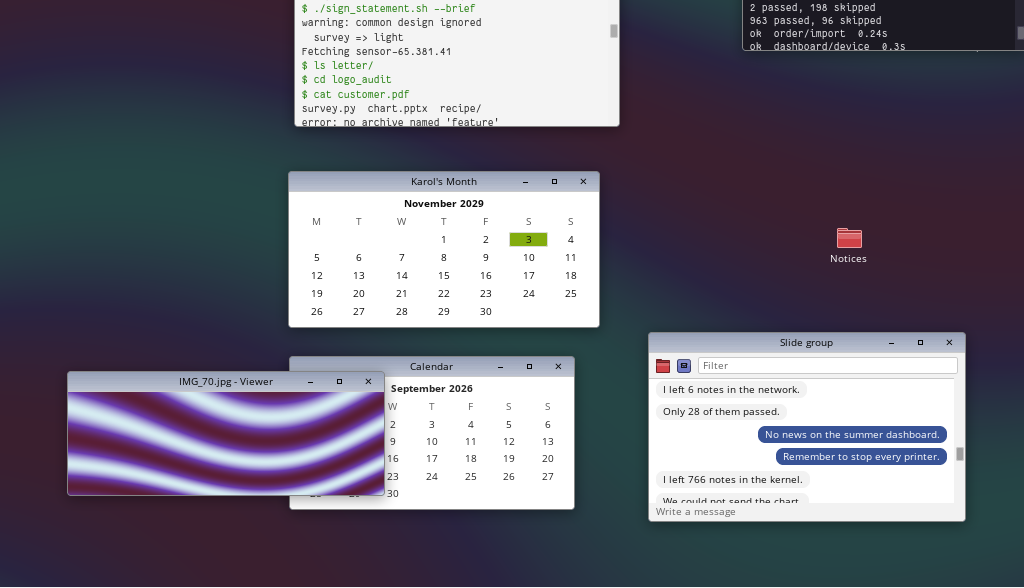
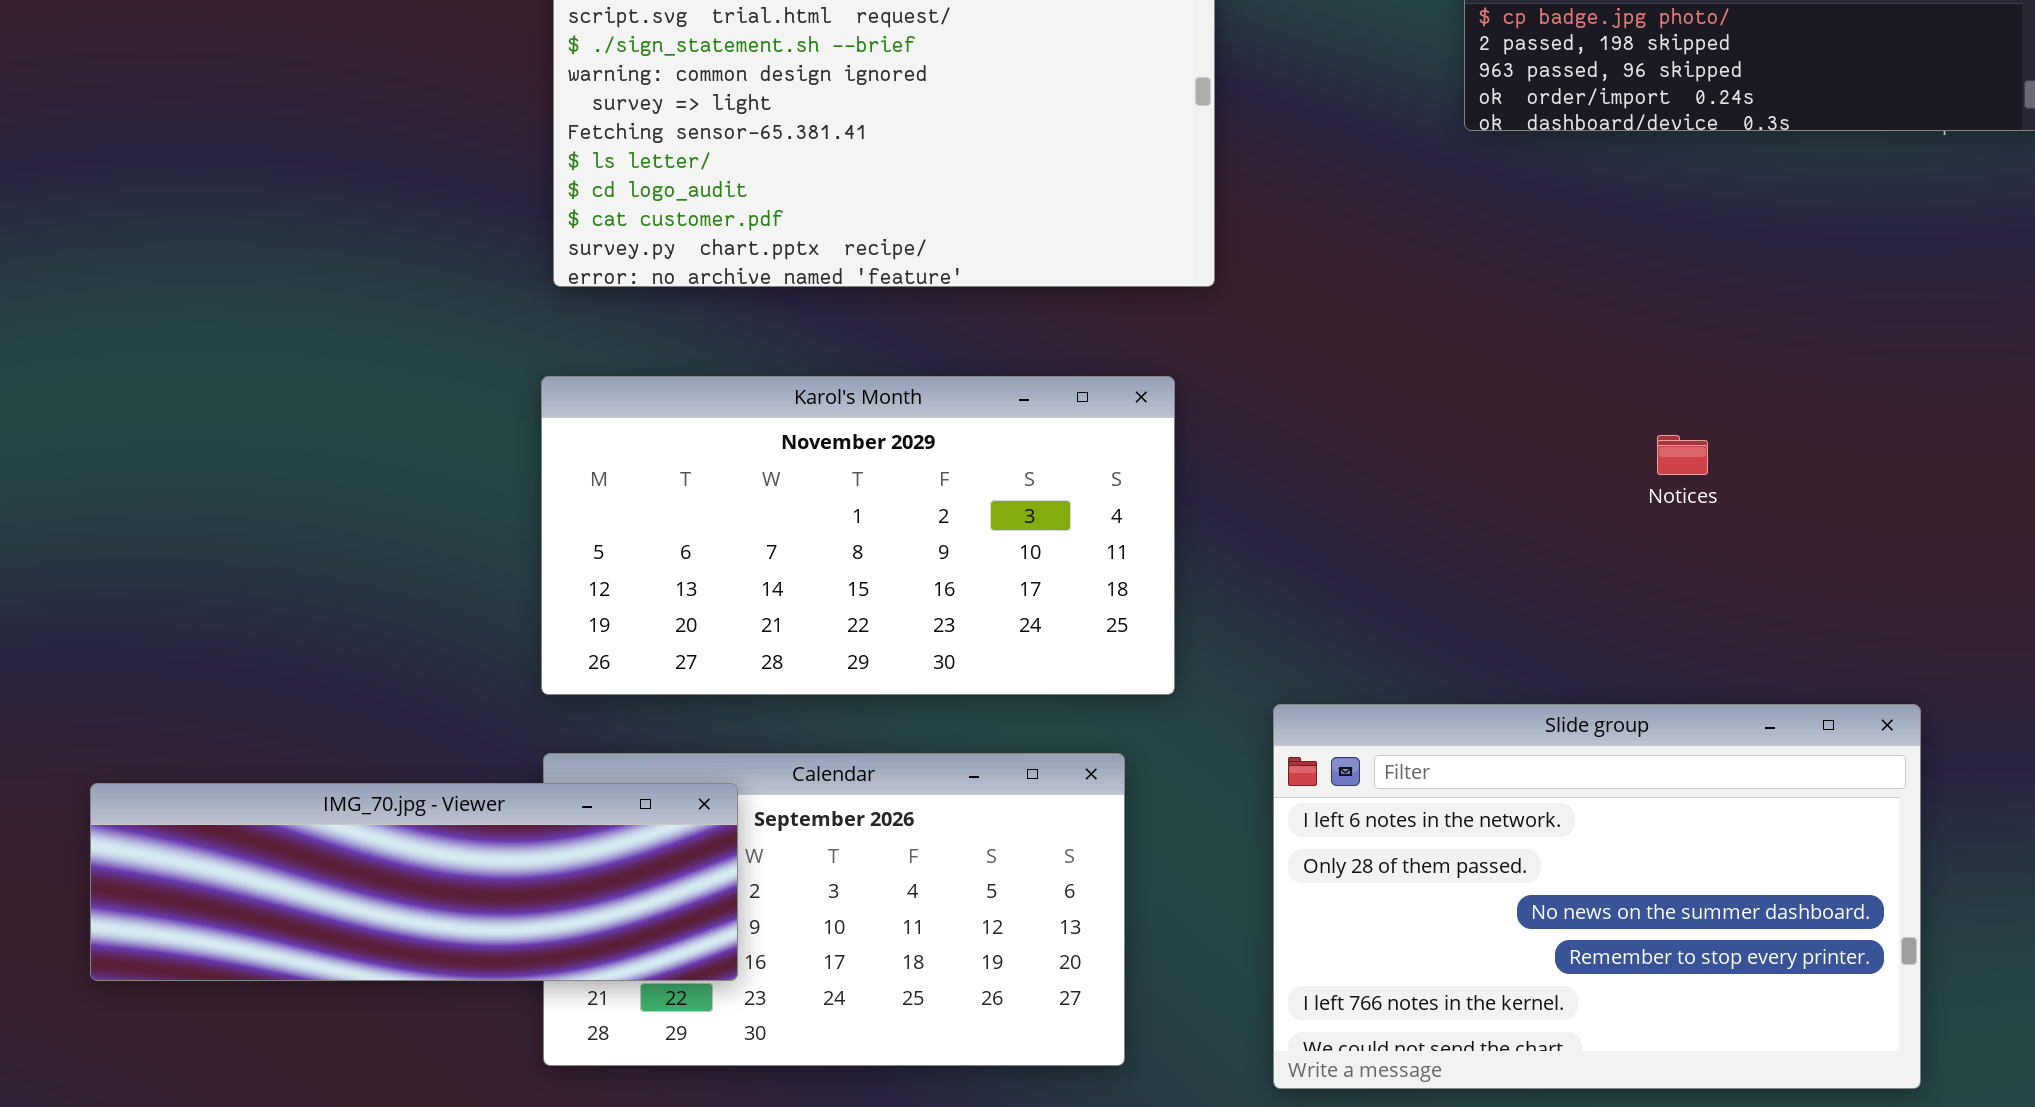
Notices: [837,228,862,248] -> [1657,435,1708,475], moved
IMG_70.jpg - Viewer: [67,371,385,496] -> [90,783,738,981], resized

